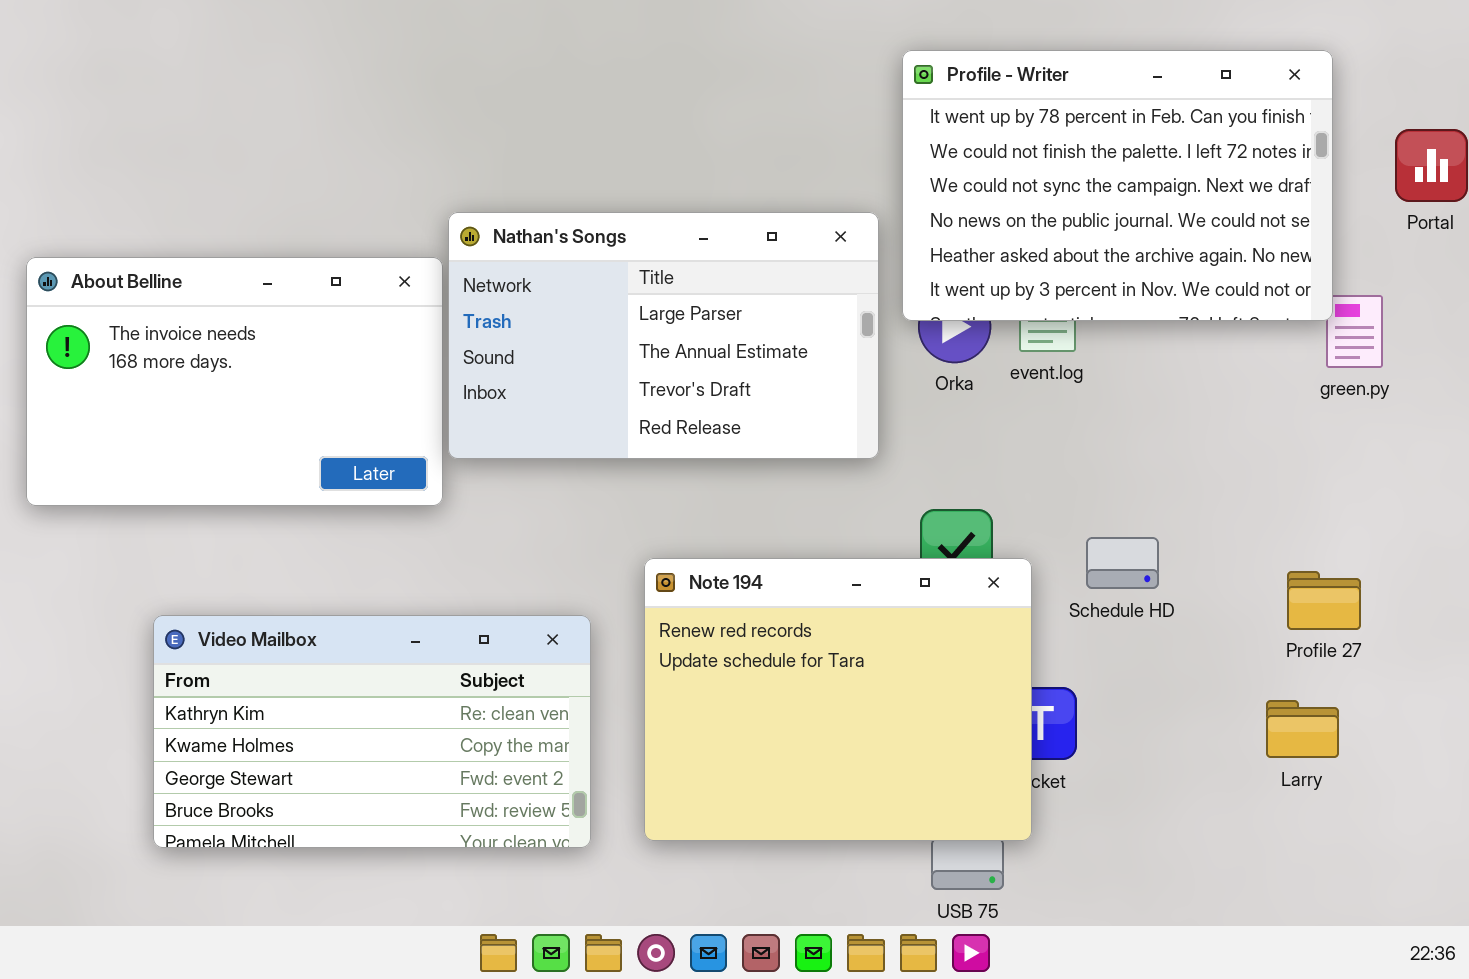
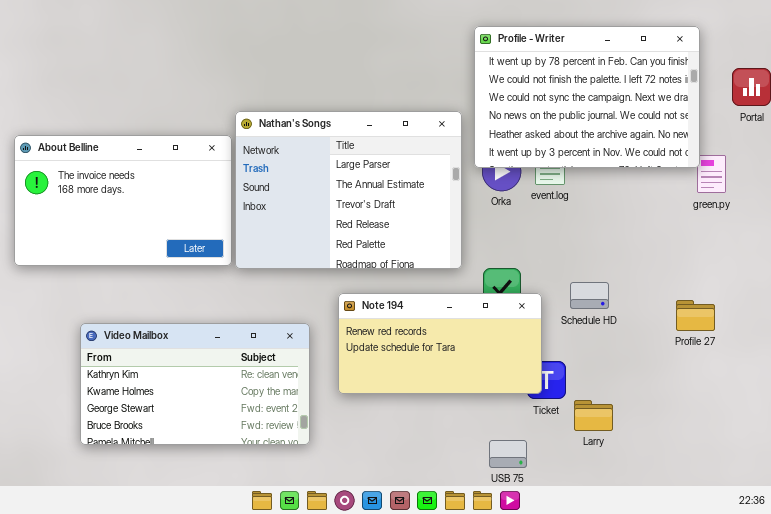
Nathan's Songs: [448,212,879,459] -> [235,111,462,269], resized
Note 194: [644,558,1032,841] -> [338,293,542,394], resized
Larry: [1266,700,1339,758] -> [574,400,613,431], moved

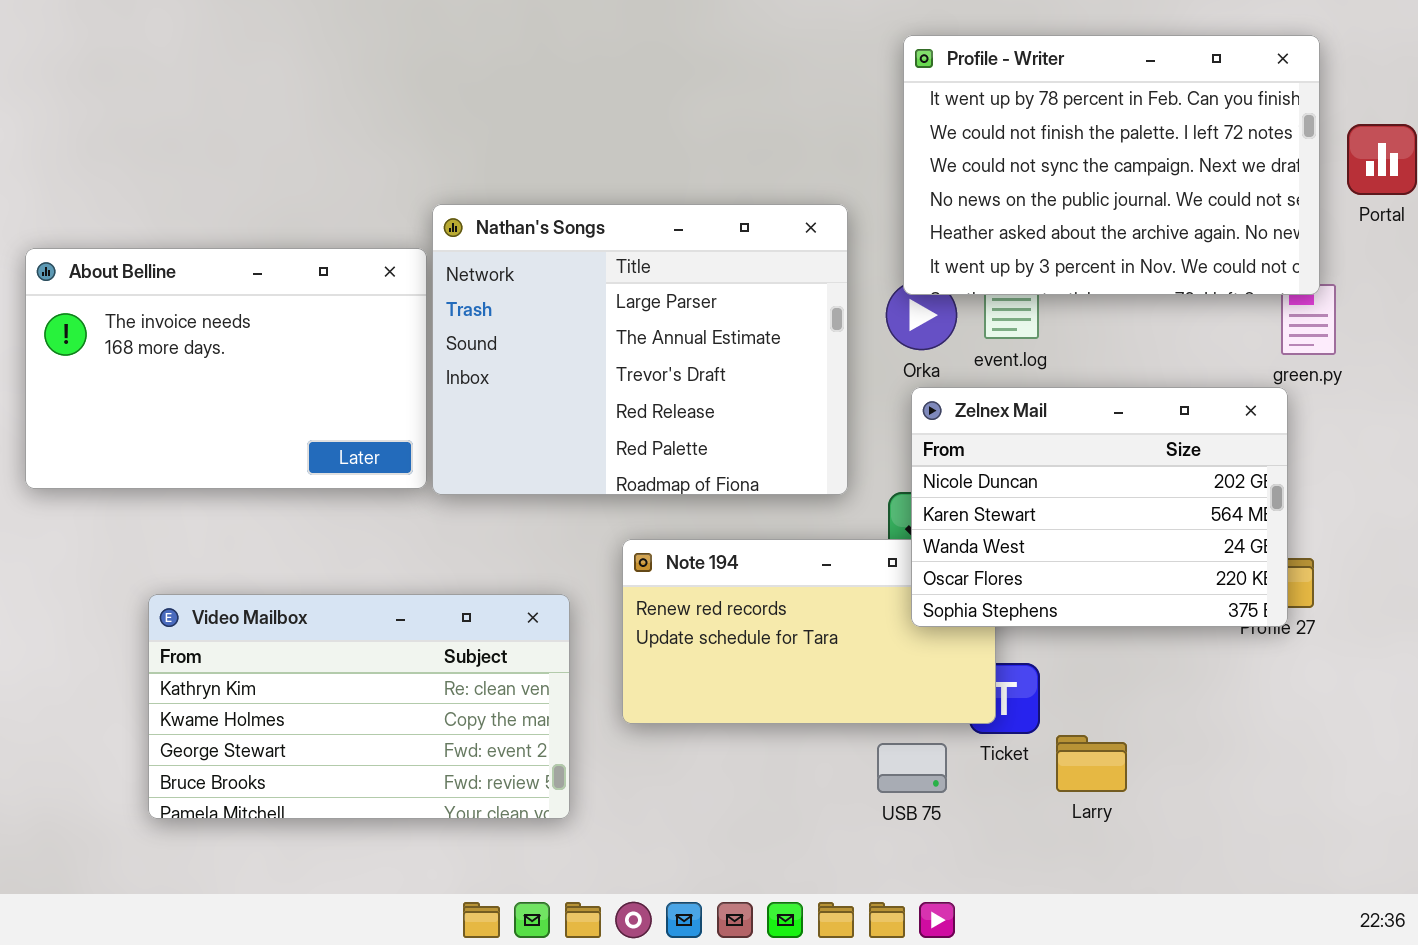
Profile - Writer: [474,26,700,168] -> [903,35,1320,295], moved
Zelnex Mail: none -> [911,387,1288,627], opened
USB 75: [489,440,527,468] -> [877,743,947,793], moved

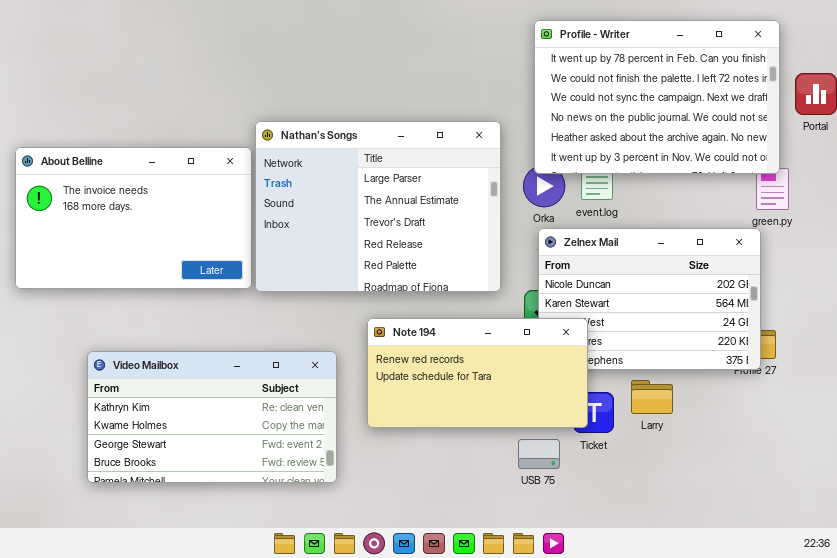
Note 194: [622,539,996,724] -> [367,318,588,428], raised
Larry: [1056,735,1127,792] -> [631,380,673,414], moved

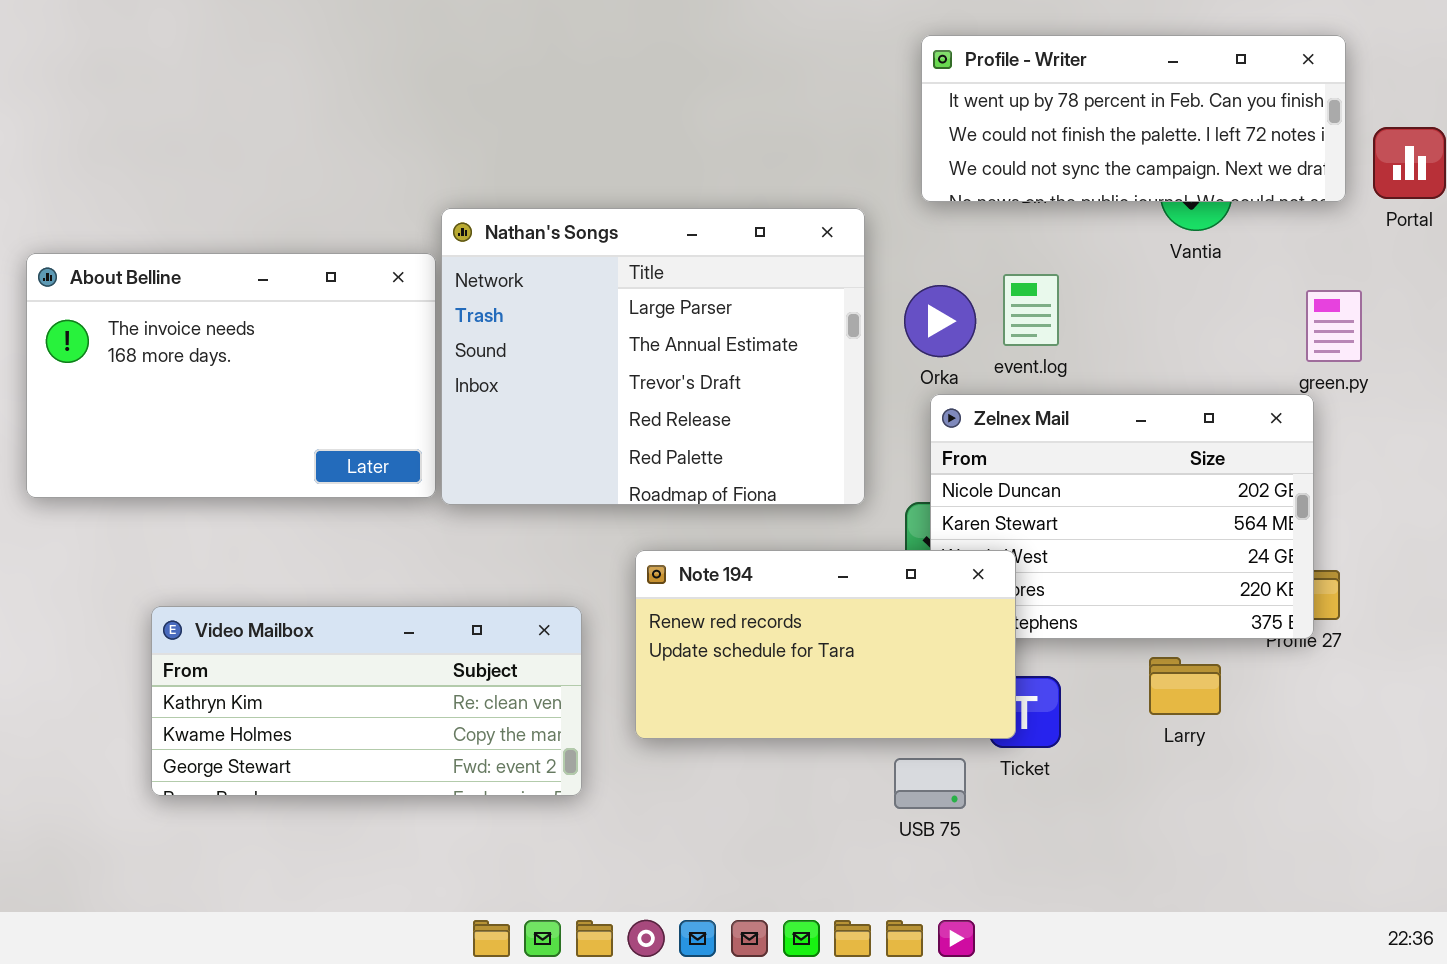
Profile - Writer: [534,20,780,174] -> [921,35,1346,202], resized
Video Mailbox: [87,351,337,483] -> [151,606,582,796], resized
Larry: [631,380,673,414] -> [1149,657,1221,715], moved

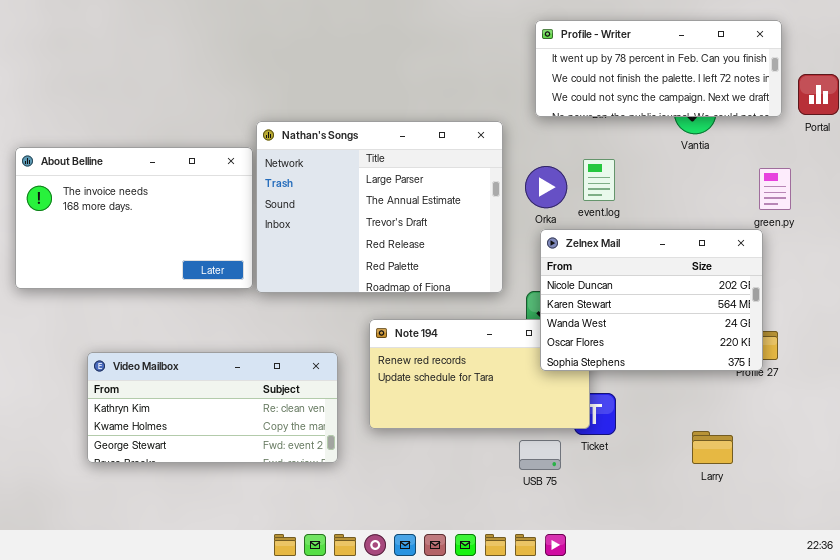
Zelnex Mail: [930,394,1314,639] -> [540,229,763,371], raised
Larry: [1149,657,1221,715] -> [692,431,733,464], moved

